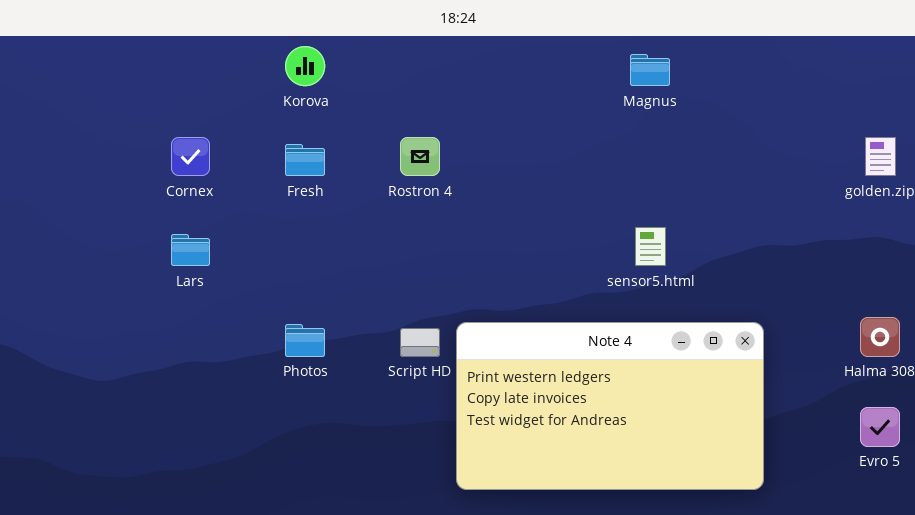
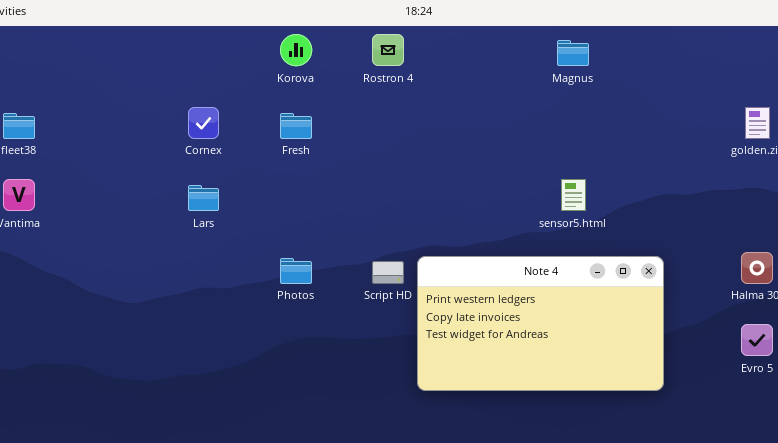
Rostron 4: [400,137,440,176] -> [372,34,404,66], moved

